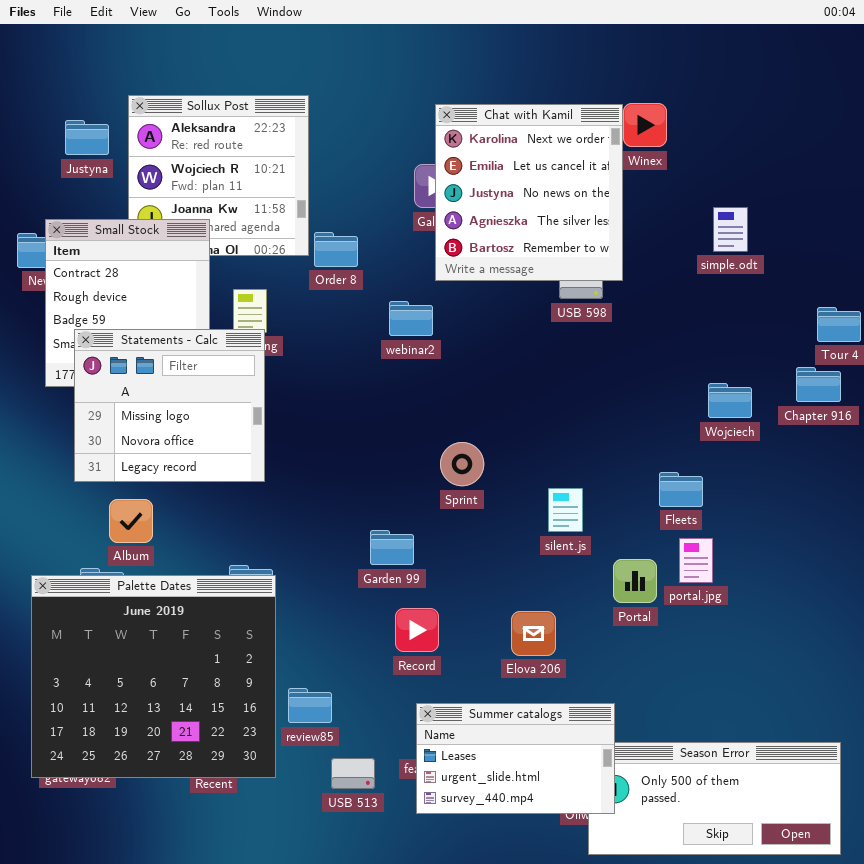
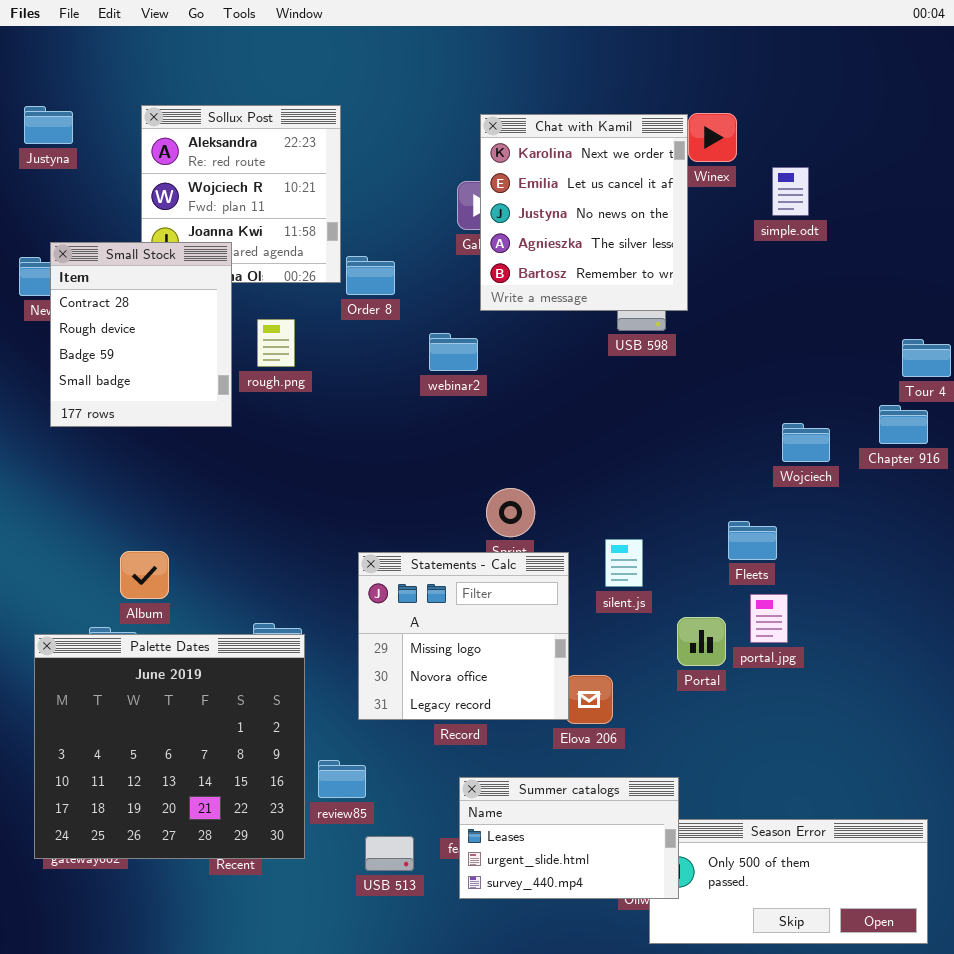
Justyna: [65,120,109,155] -> [24,106,73,144], moved
simple.odt: [713,207,748,252] -> [772,167,809,216], moved
Statements - Calc: [74,329,265,482] -> [358,552,569,720], moved

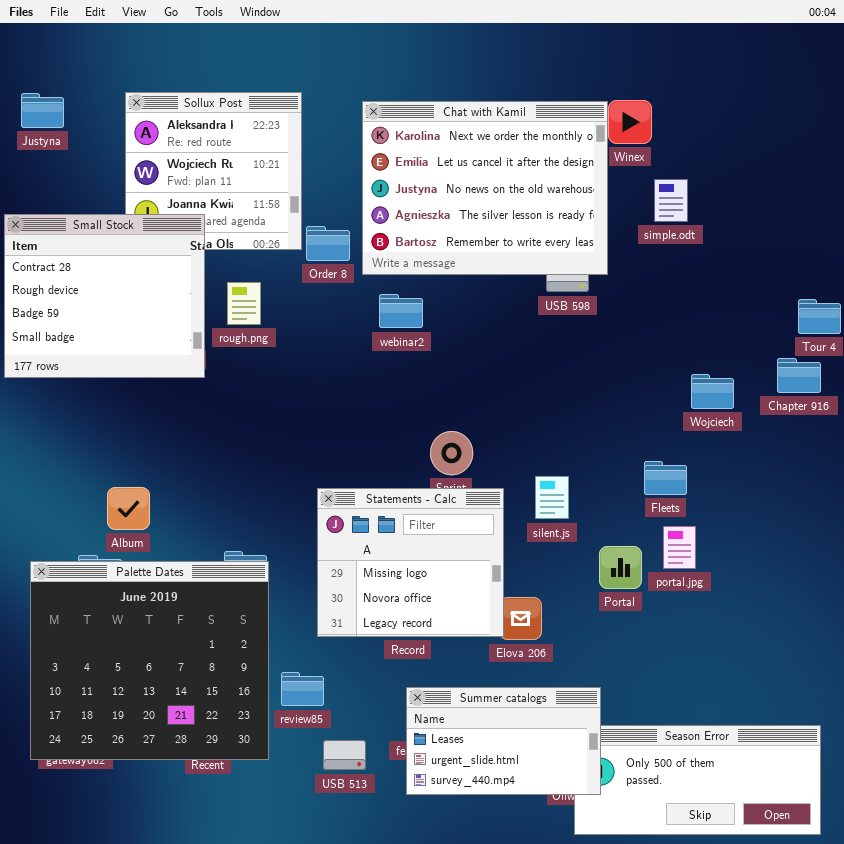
Chat with Kamil: [480,114,688,311] -> [362,101,608,275], resized
simple.odt: [772,167,809,216] -> [654,179,688,222], moved
Small Stock: [50,242,232,427] -> [4,214,205,378], resized

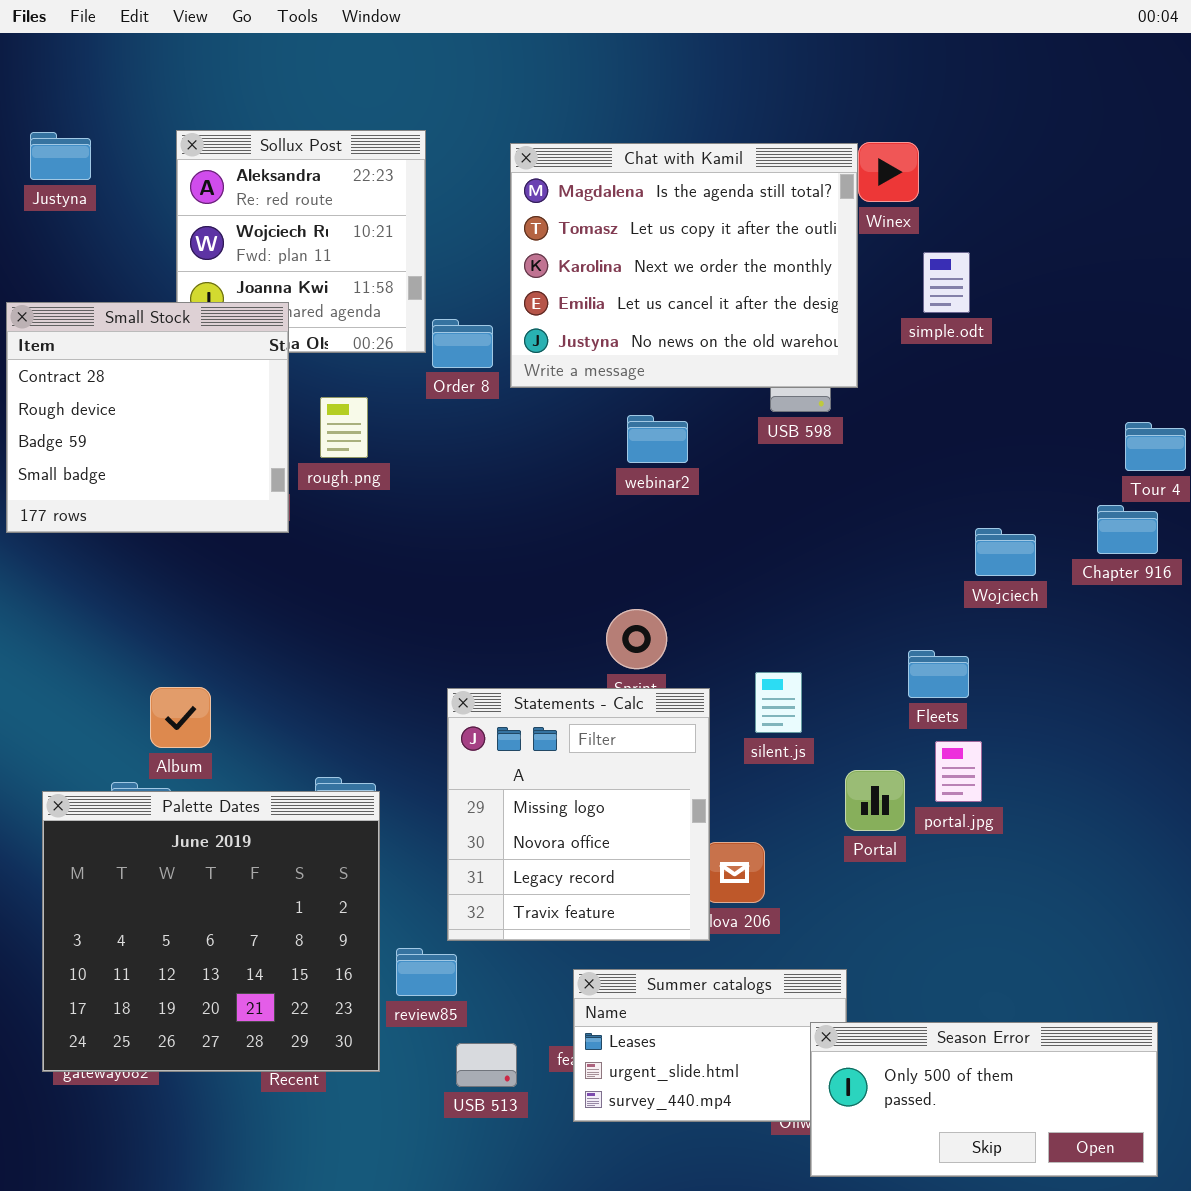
Chat with Kamil: [362,101,608,275] -> [510,143,858,388], scrolled up 2 rows
webinar2: [379,294,423,328] -> [627,415,688,463], moved
Statements - Calc: [317,488,504,637] -> [447,688,710,941], resized
Season Error: [574,725,821,835] -> [810,1022,1158,1177], raised

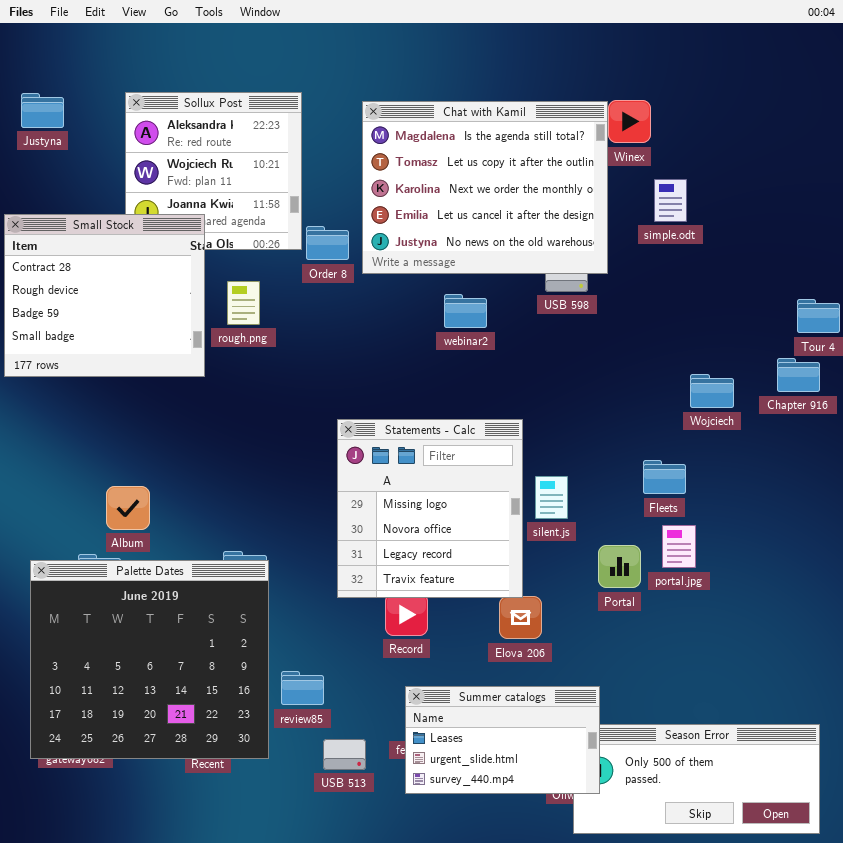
Statements - Calc: [447,688,710,941] -> [337,419,523,598], moved
Summer catalogs: [573,969,847,1122] -> [405,686,600,794], raised

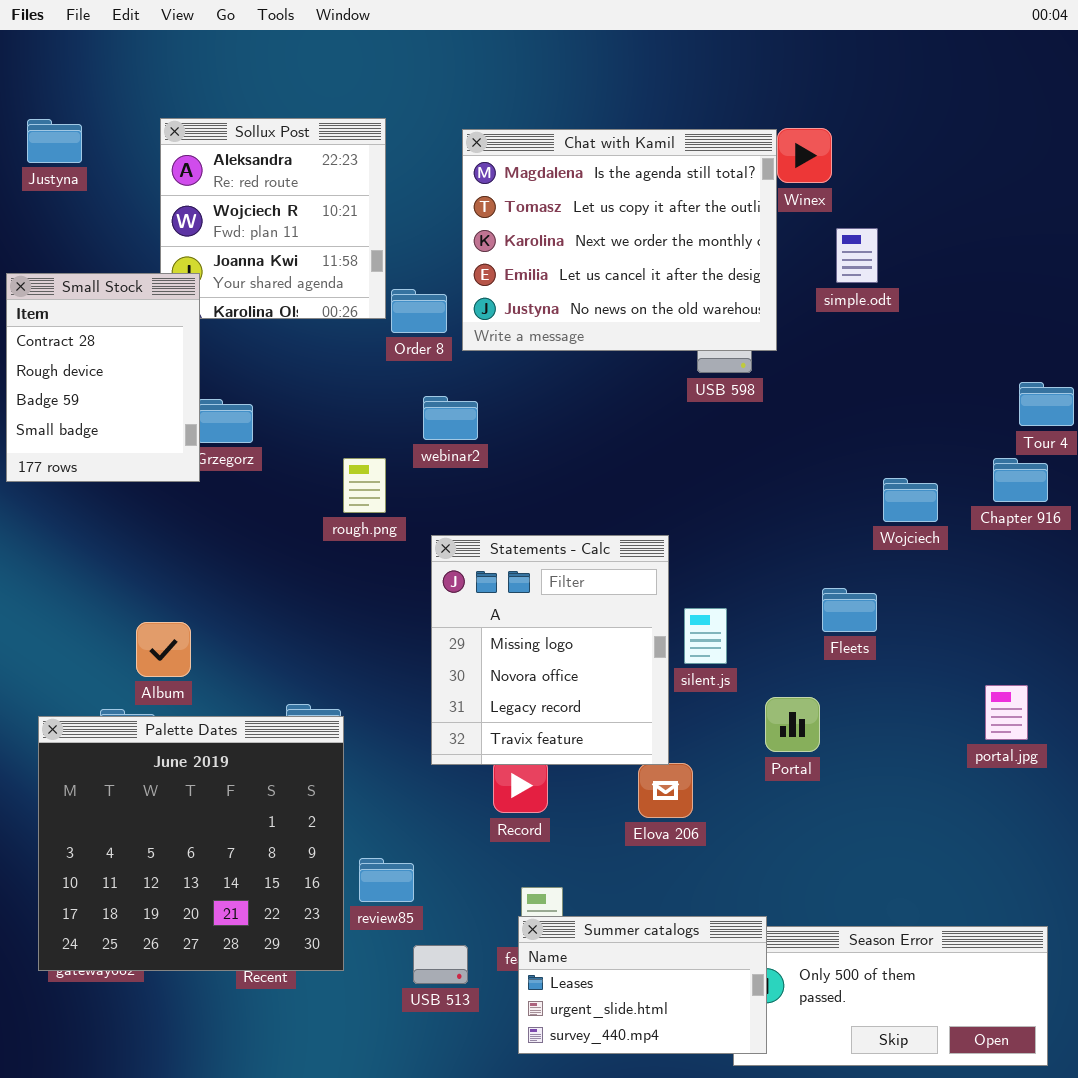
Small Stock: [4,214,205,377] -> [6,273,200,482], resized
rough.png: [227,281,260,325] -> [343,458,386,513], moved
webinar2: [444,294,487,328] -> [423,396,478,440], moved
portal.jpg: [662,525,696,568] -> [985,685,1028,740], moved
Summer catalogs: [405,686,600,794] -> [518,916,767,1054], moved

